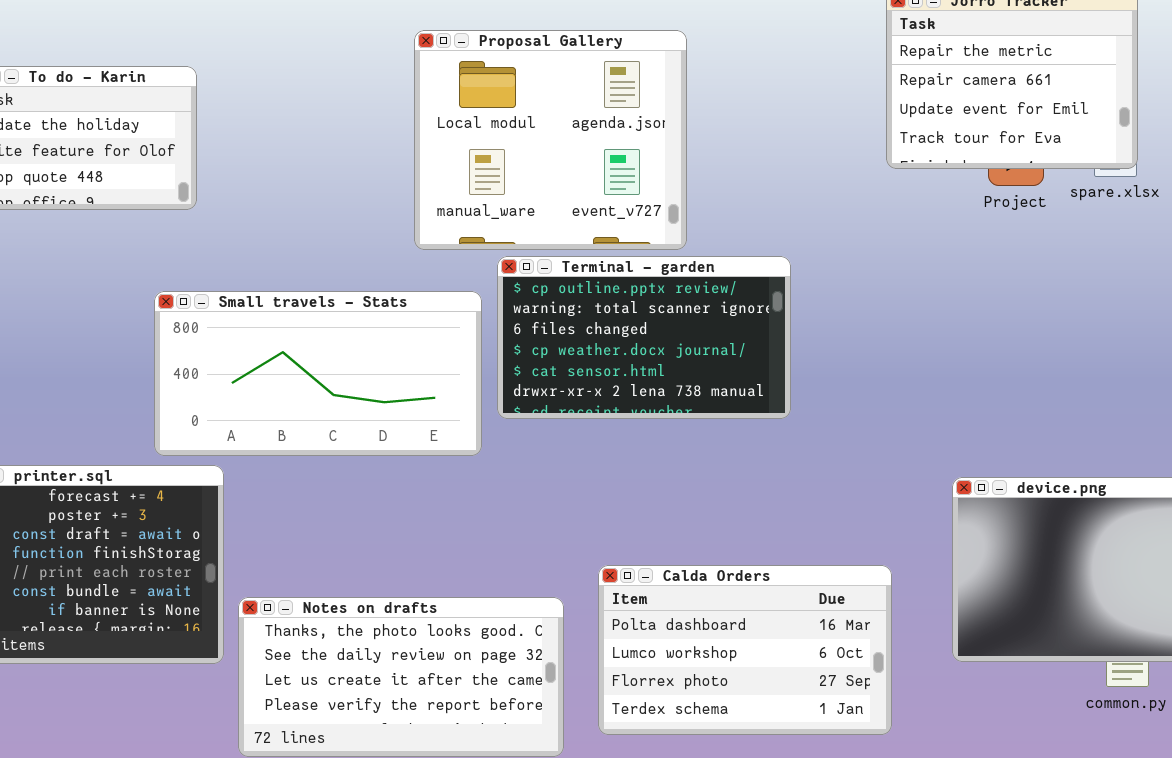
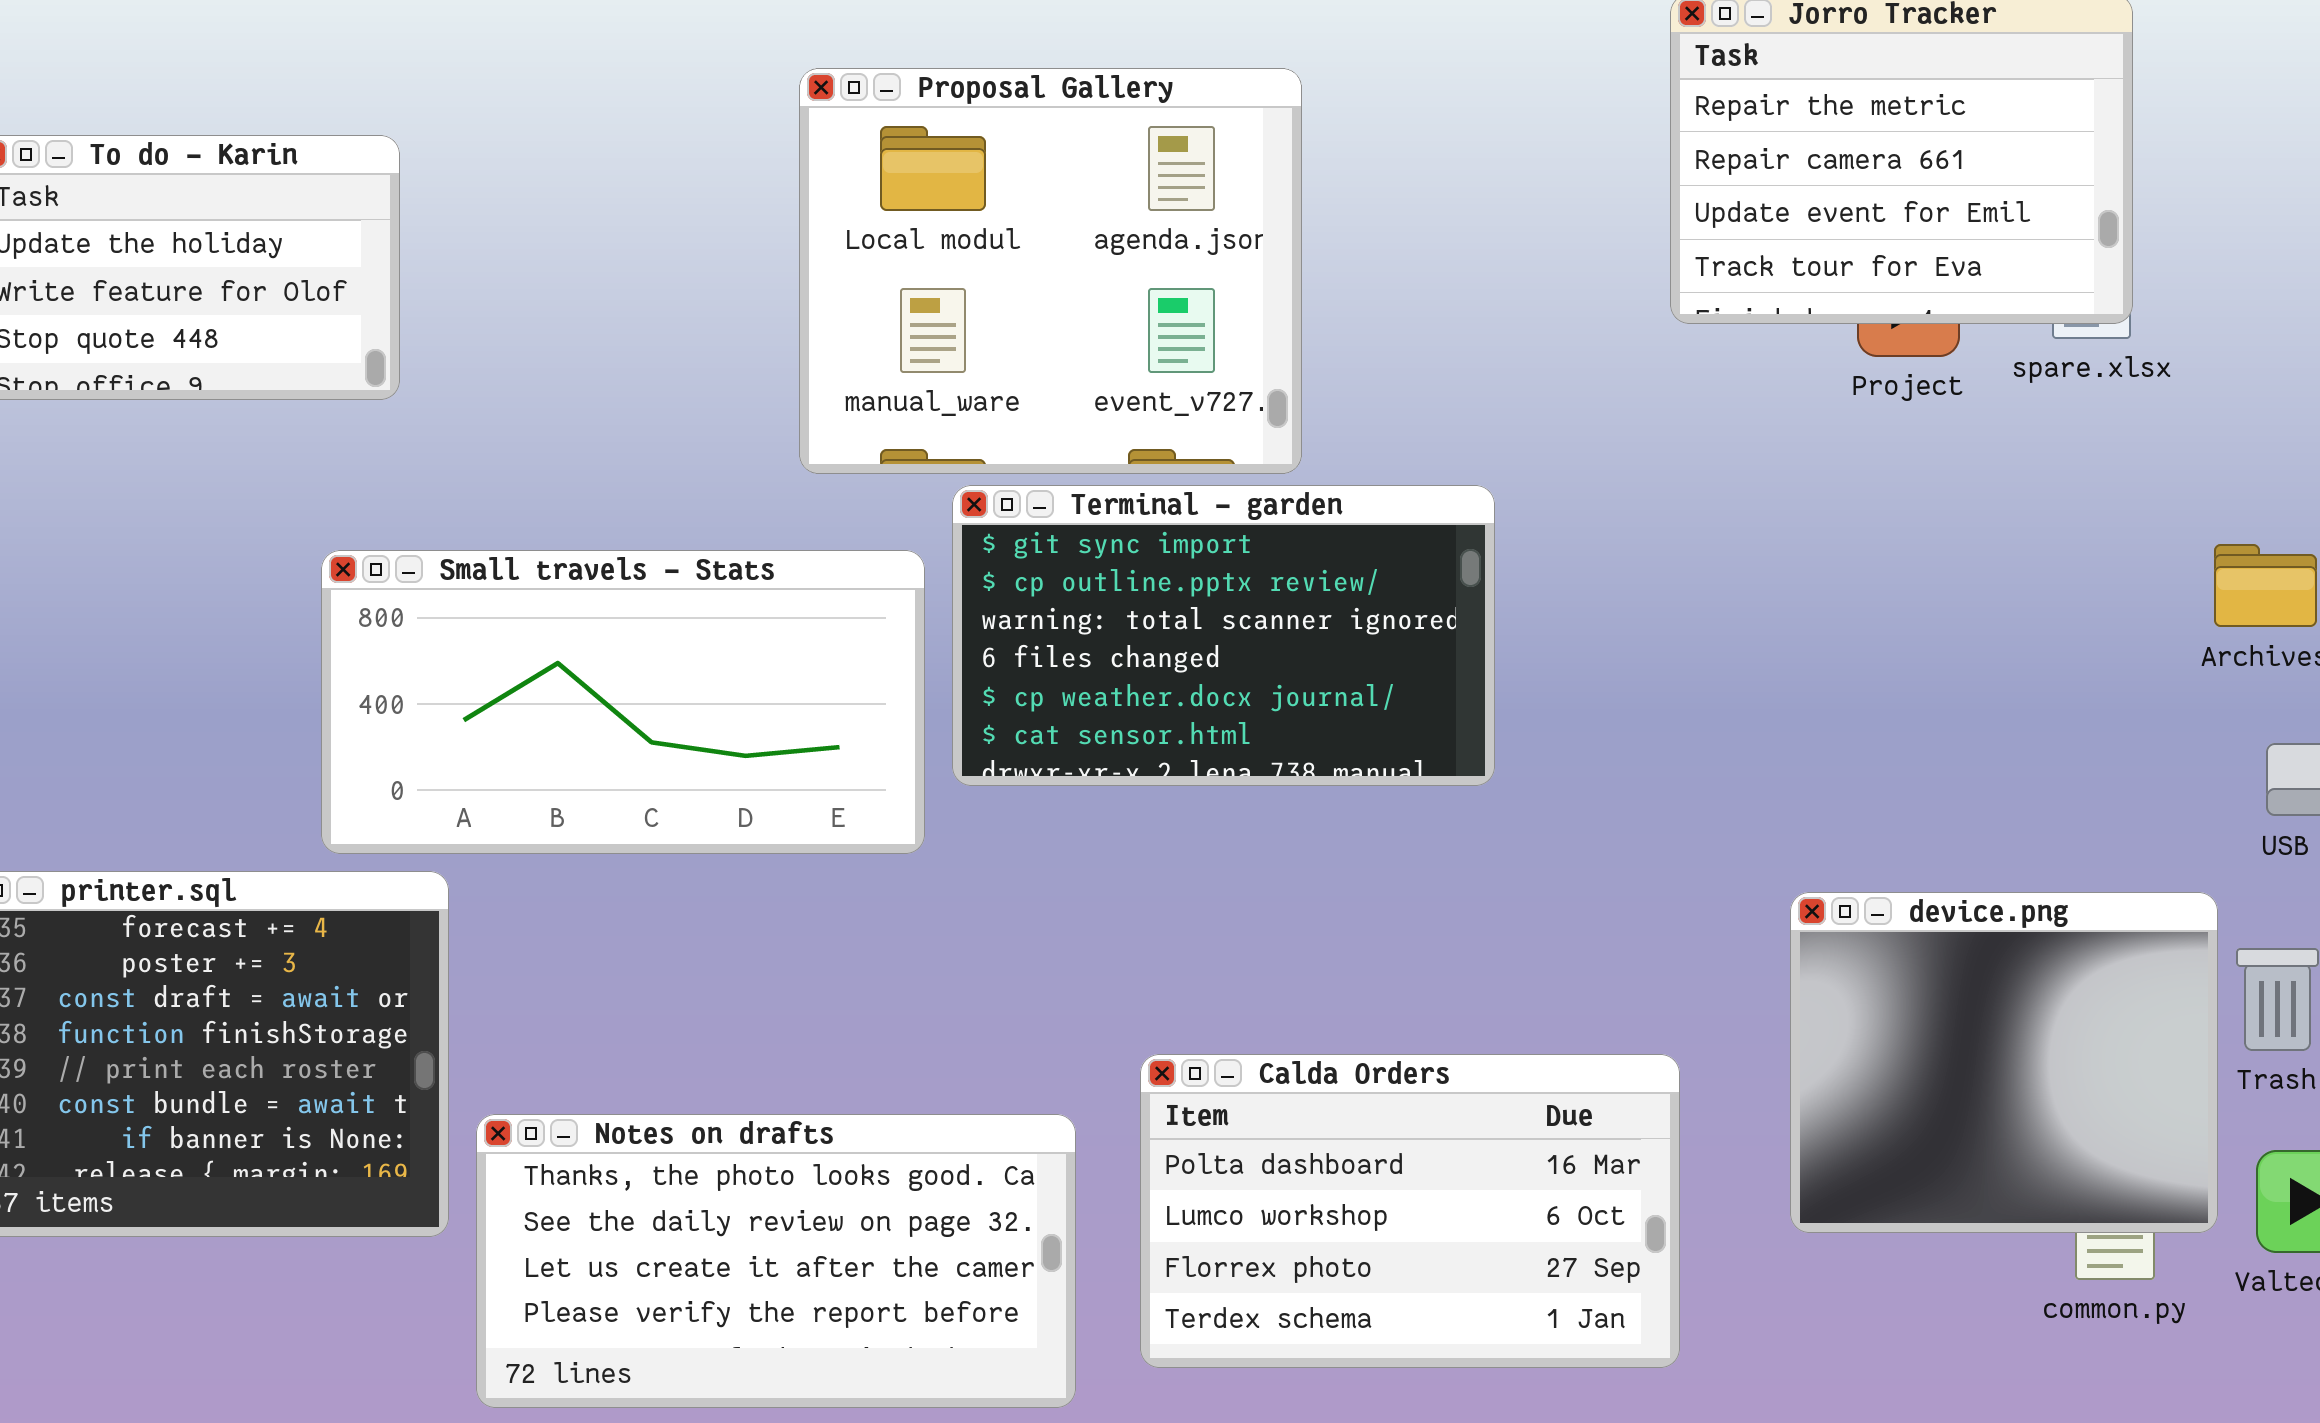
Terminal - garden: [497,256,791,419] -> [952,485,1495,786], scrolled up 1 row

